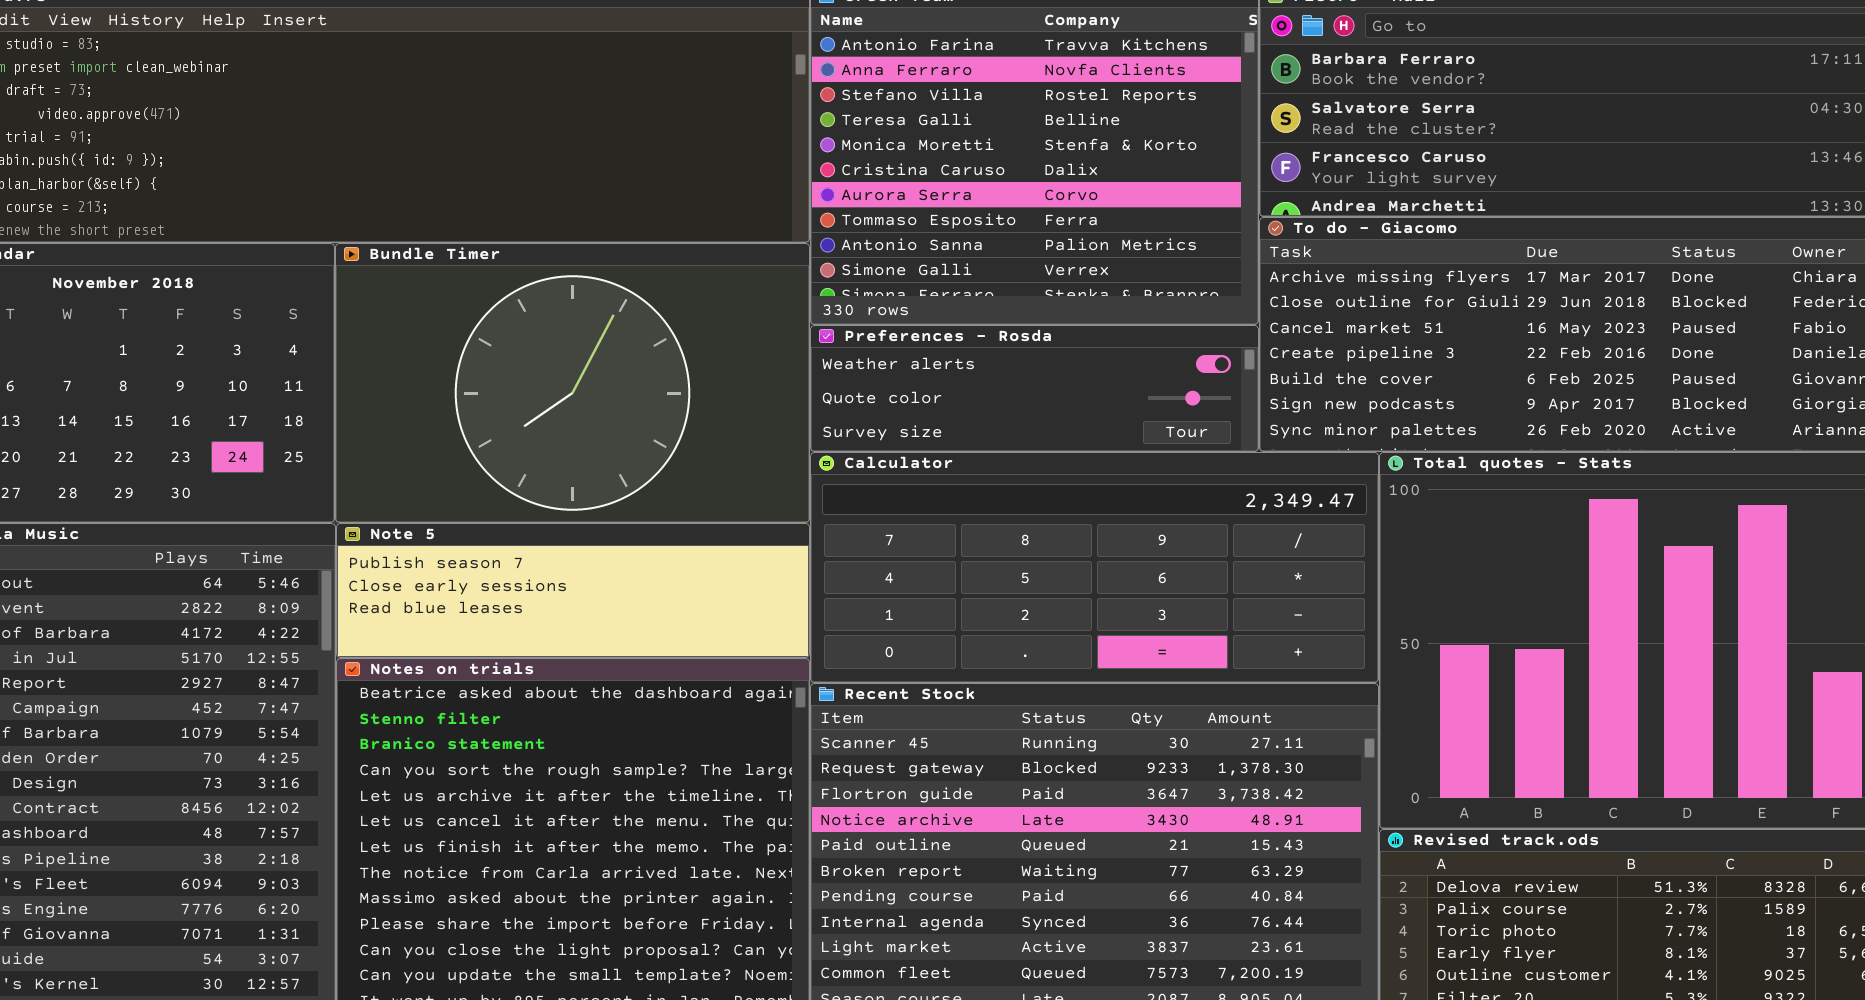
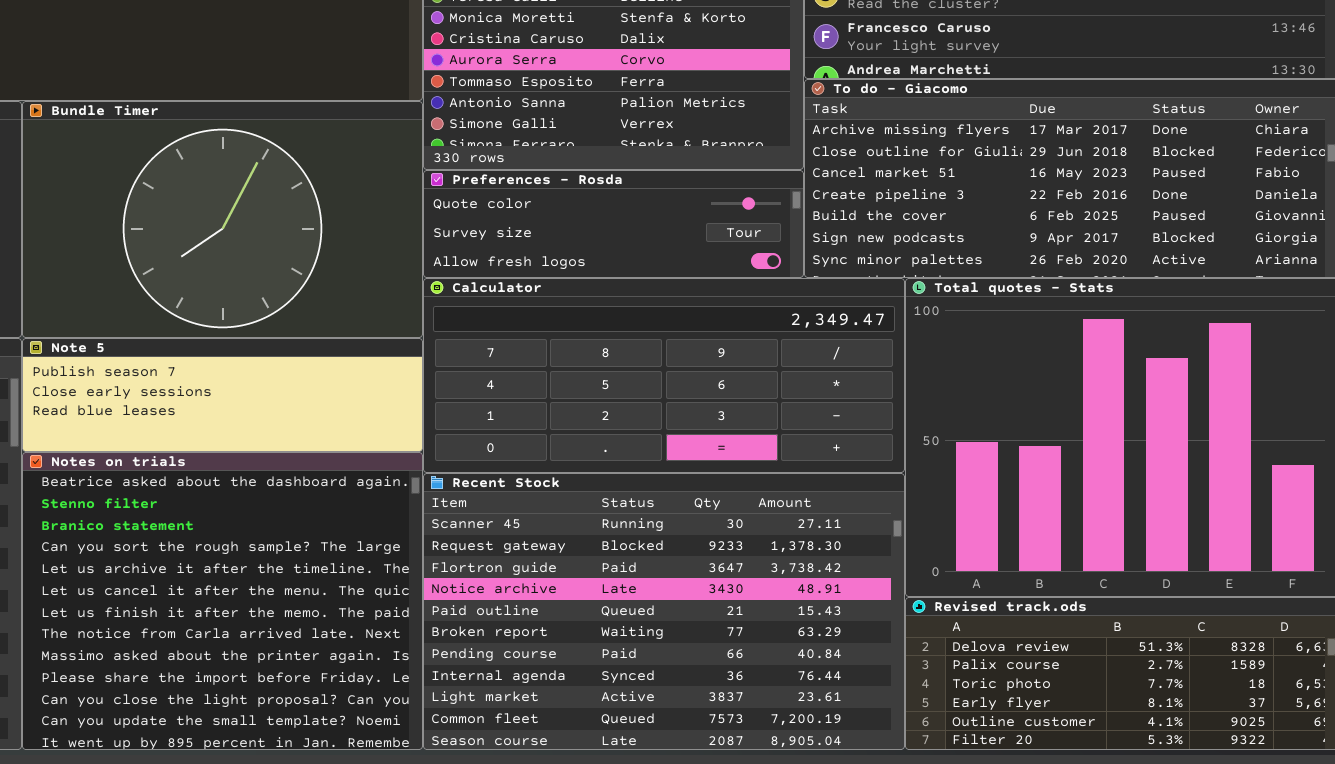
Preferences - Rosda: [810,325,1259,452] -> [423,170,804,278], scrolled down 1 row

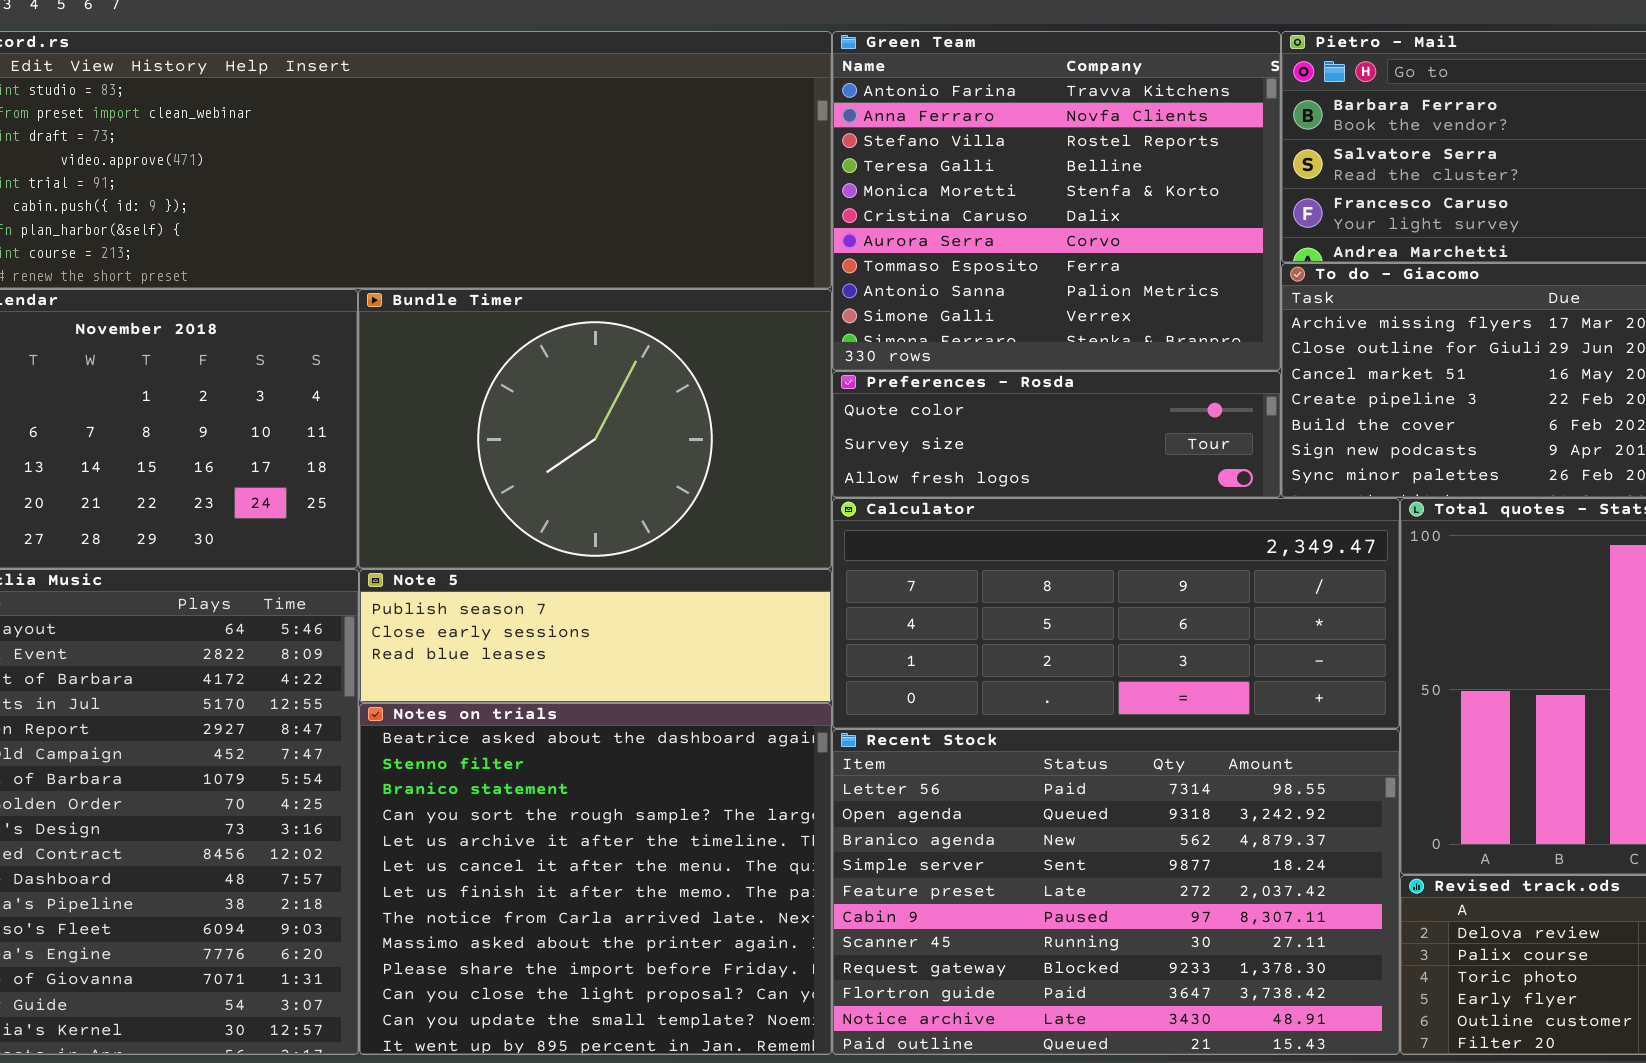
Recent Stock: [423,473,905,750] -> [832,729,1400,1055], scrolled up 6 rows

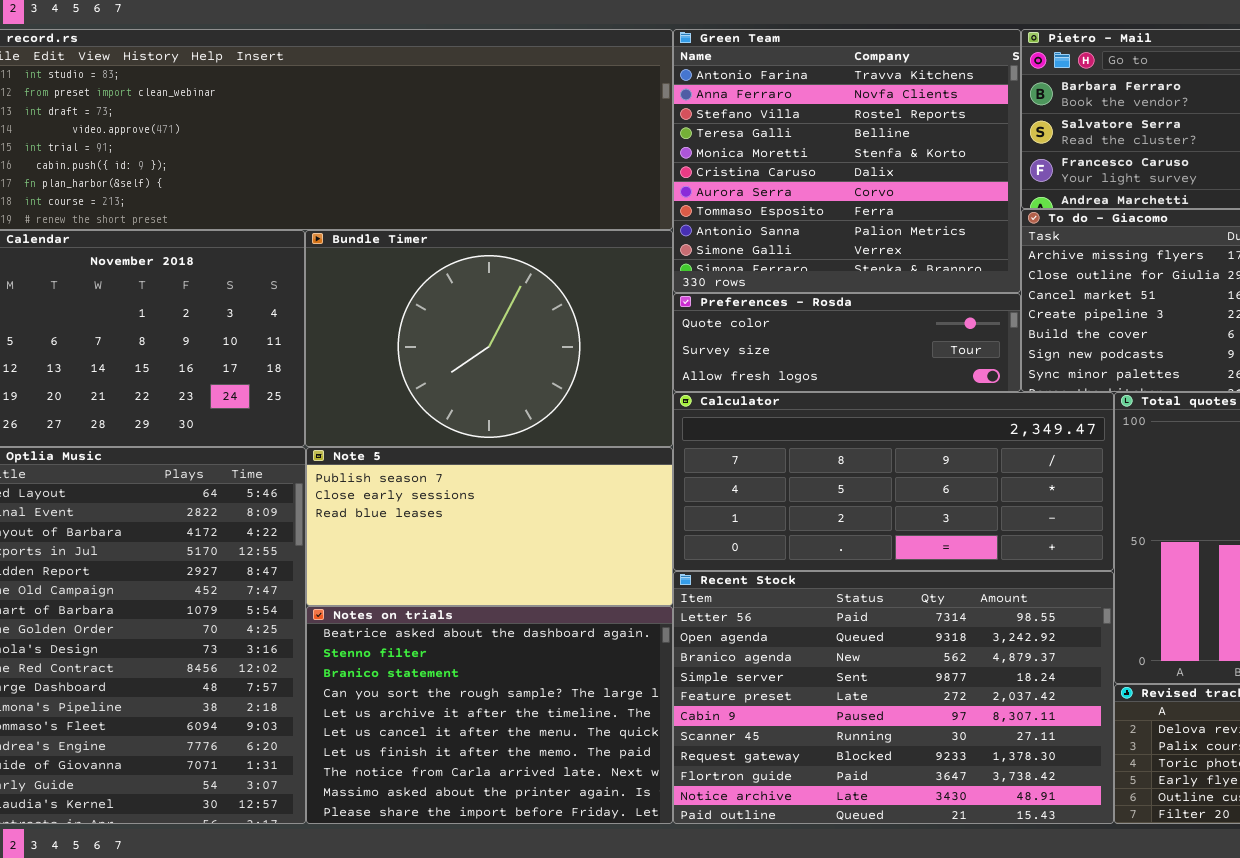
Note 5: [359,569,832,703] -> [306,447,673,606], resized
Notes on trials: [359,703,832,1055] -> [306,606,673,824], resized

